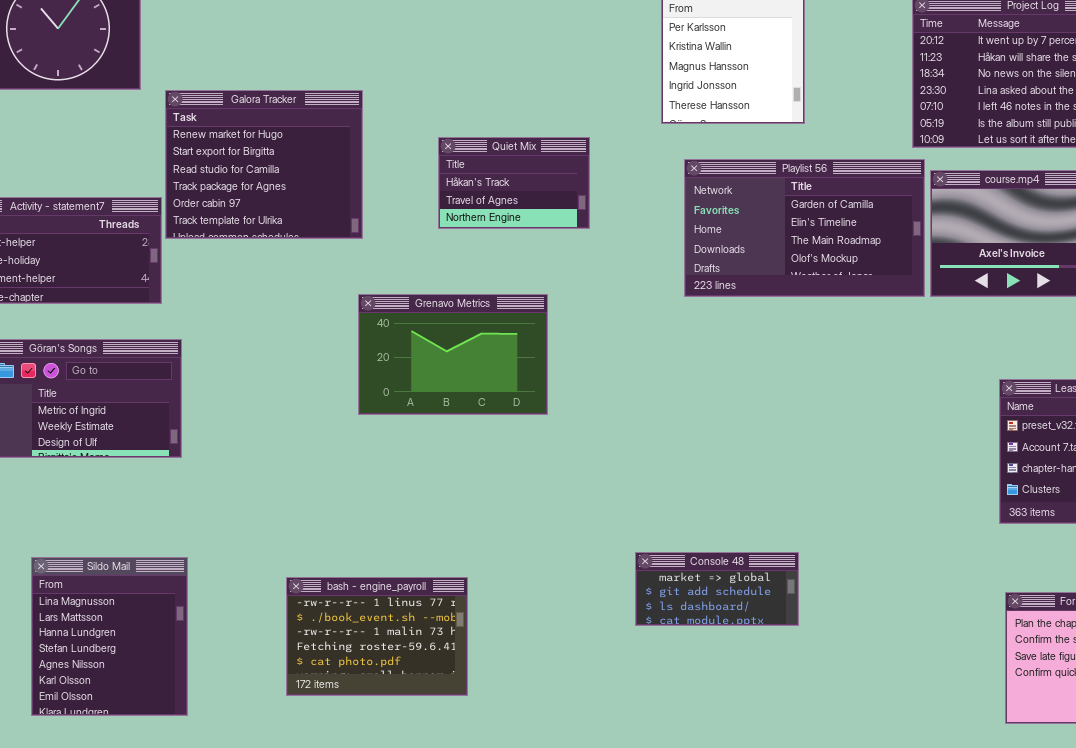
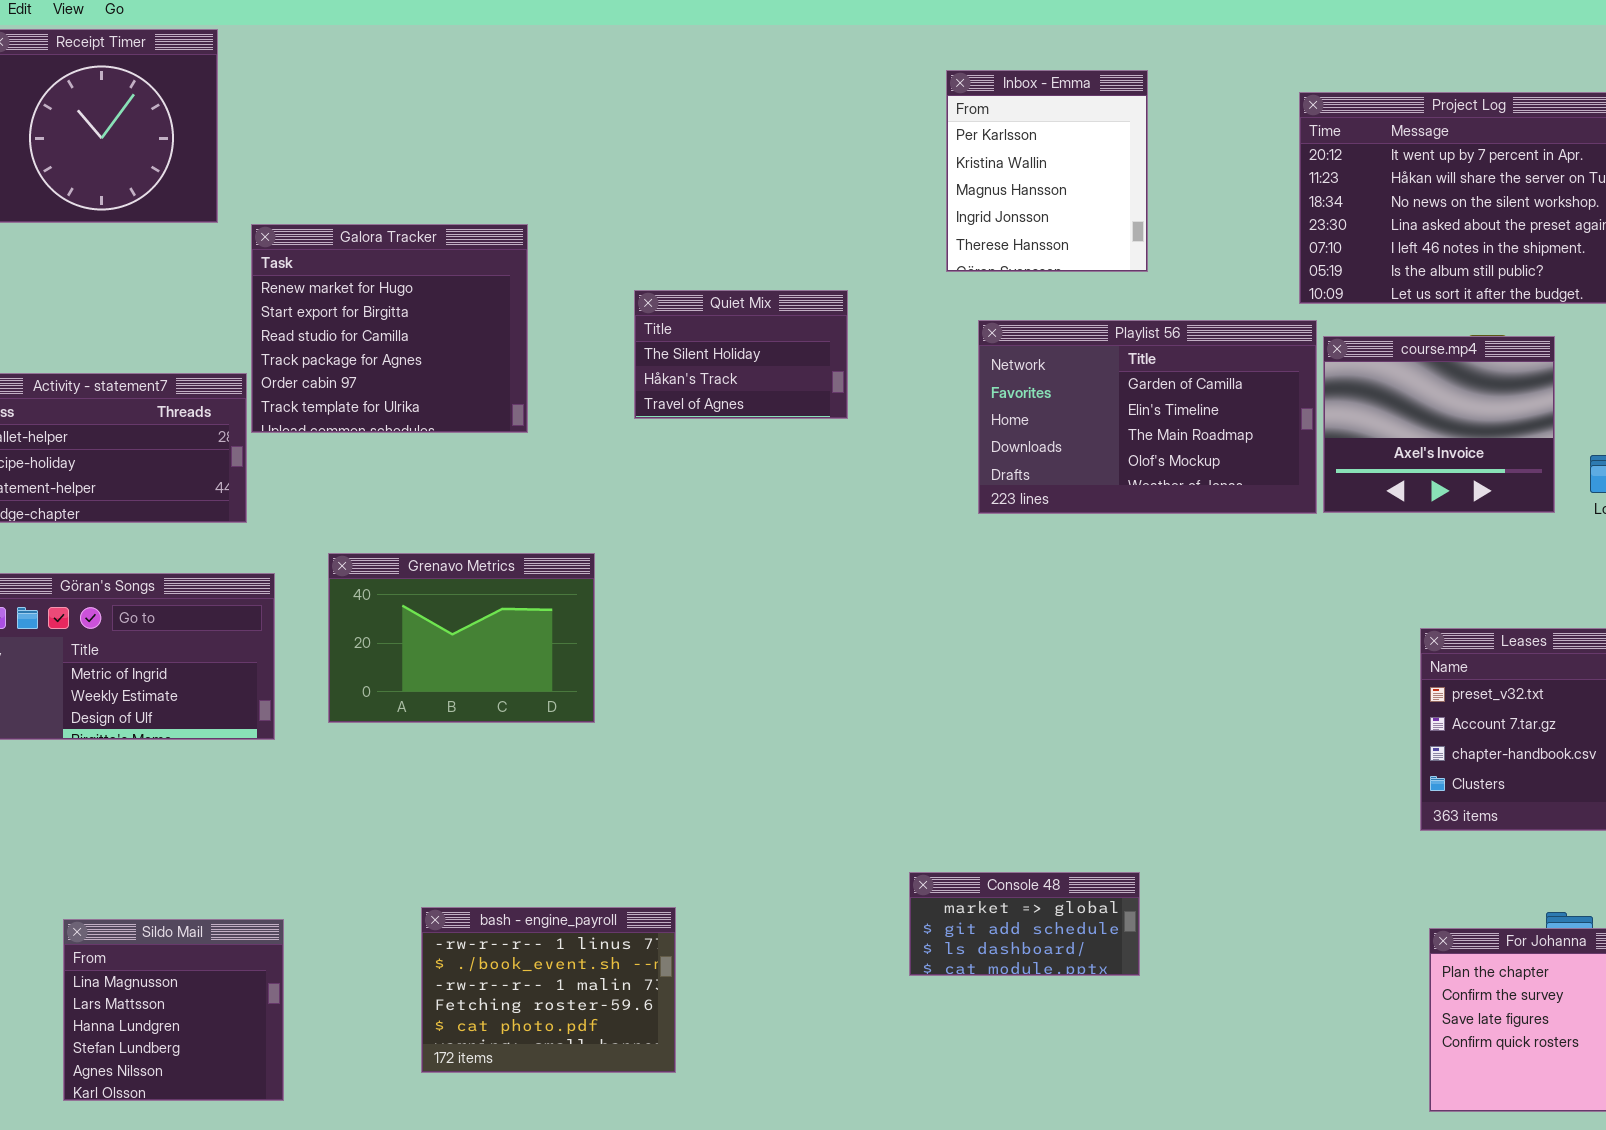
Quiet Mix: [438,137,590,229] -> [634,290,848,419], scrolled up 1 row
Grenavo Metrics: [358,294,548,415] -> [328,553,595,723], moved
Sildo Mail: [31,557,188,716] -> [63,919,284,1101], resized

